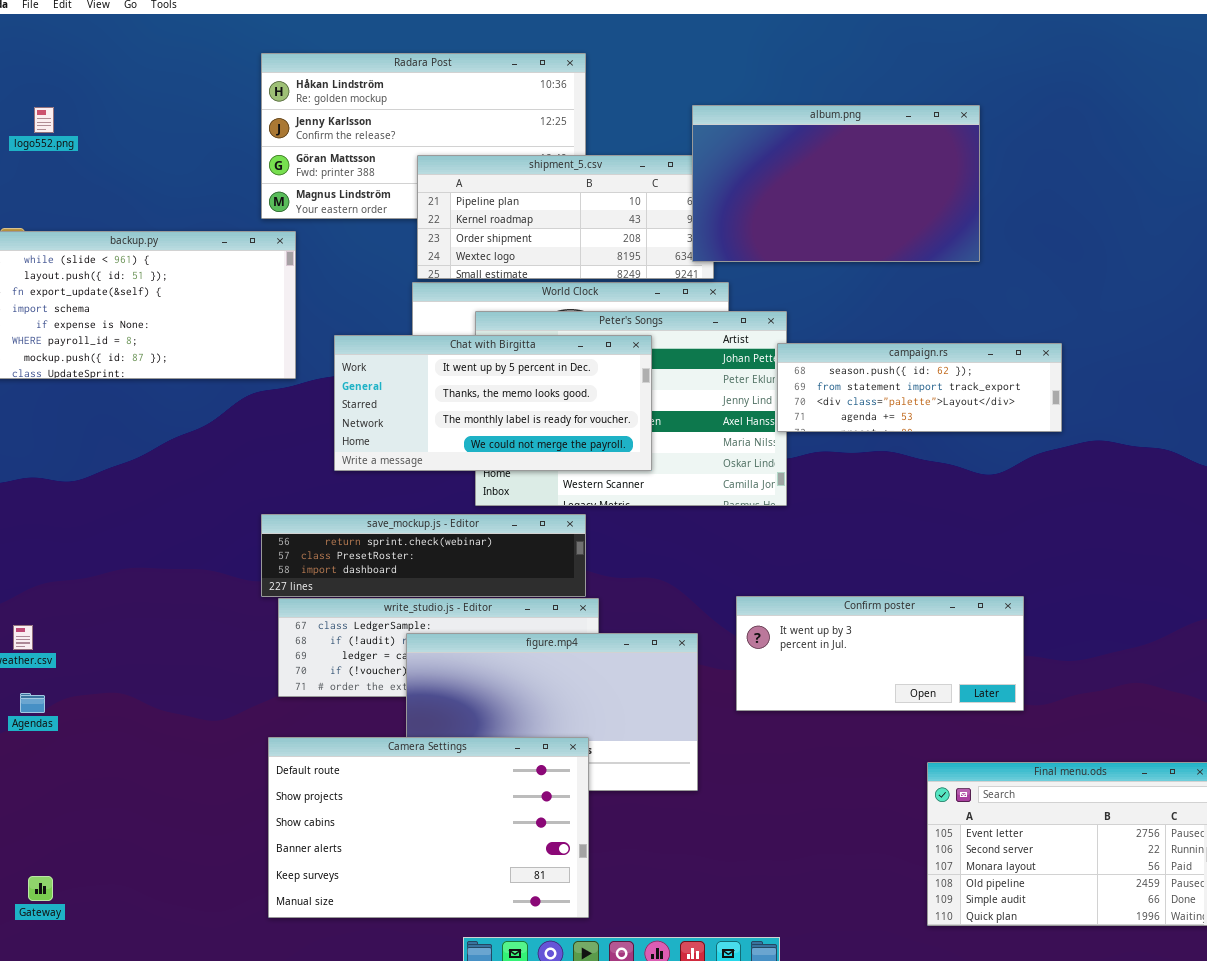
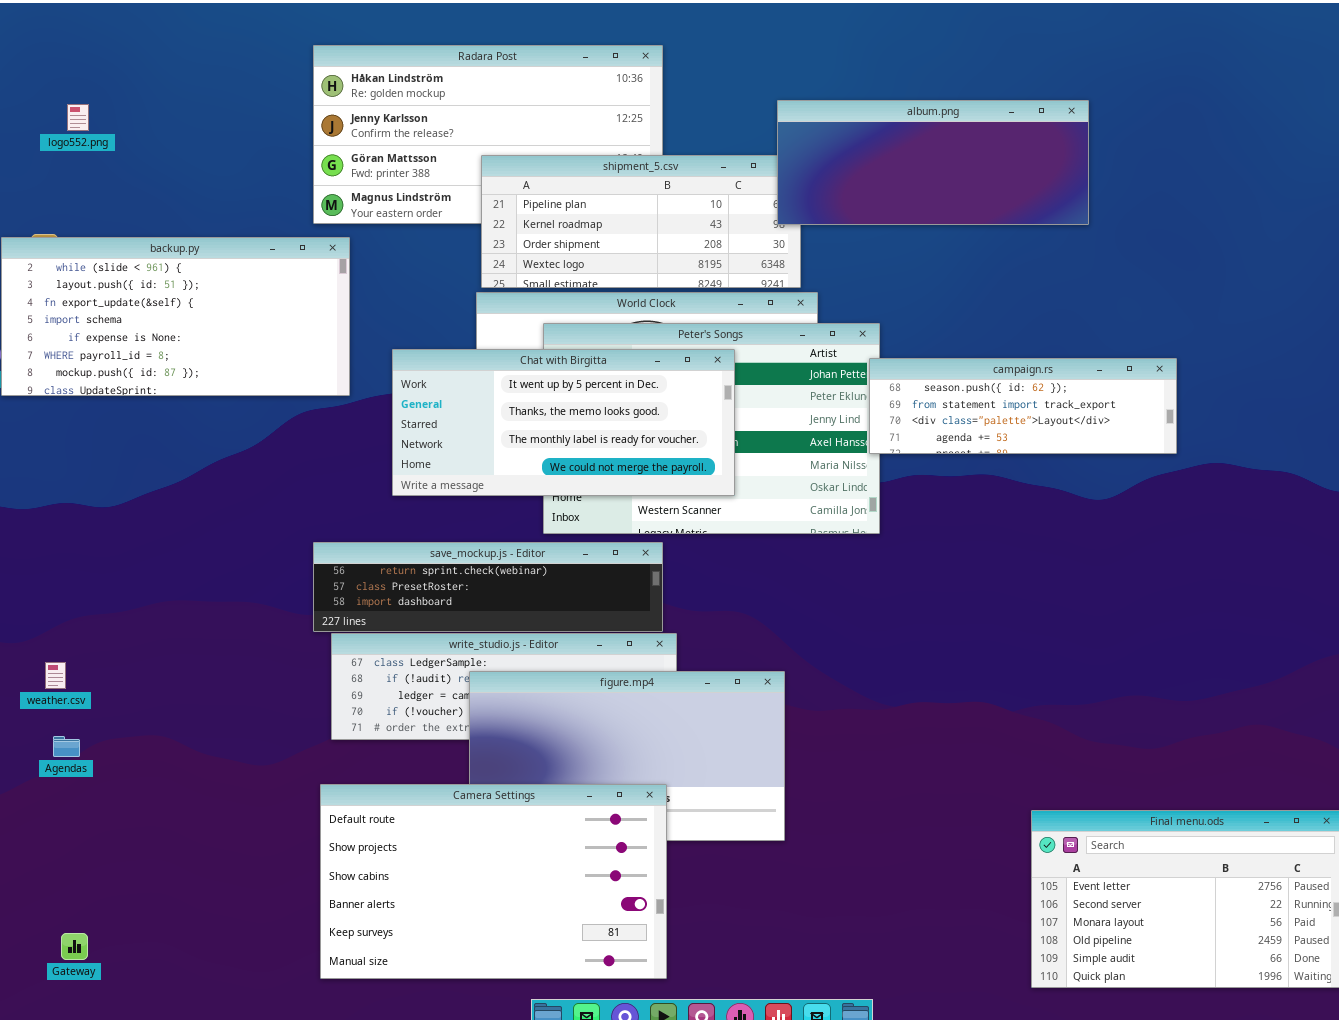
album.png: [692,105,980,262] -> [777,100,1089,225], resized
Confirm poster: [736,596,1024,711] -> none, closed

